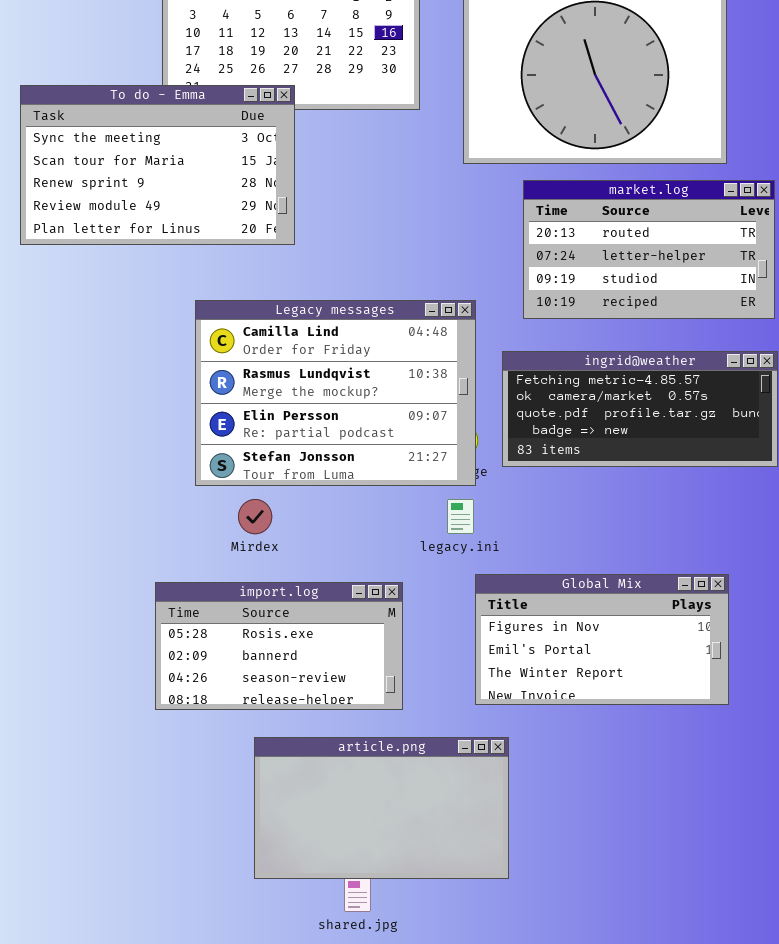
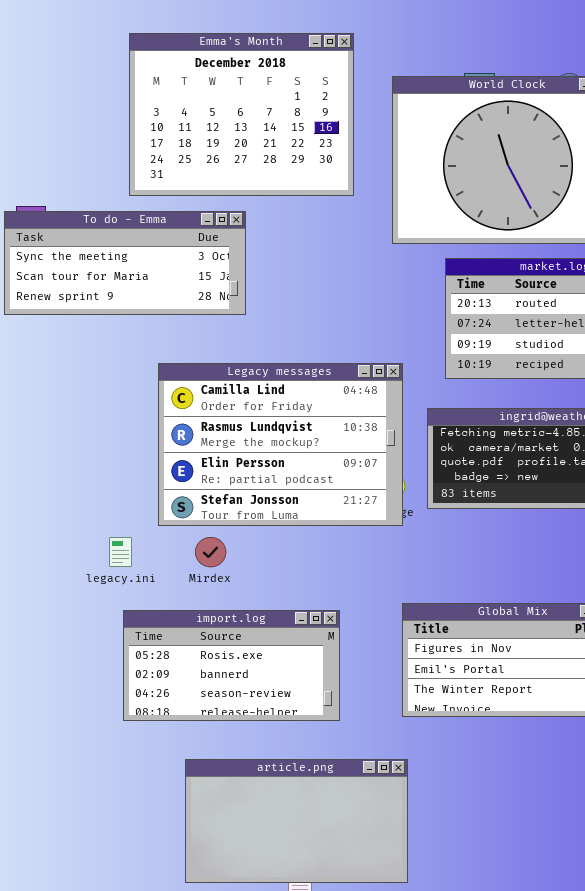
To do - Emma: [20,85,295,245] -> [4,211,246,315], resized
legacy.ini: [447,499,474,534] -> [109,537,132,567], moved
article.png: [254,737,509,879] -> [185,759,408,883], moved

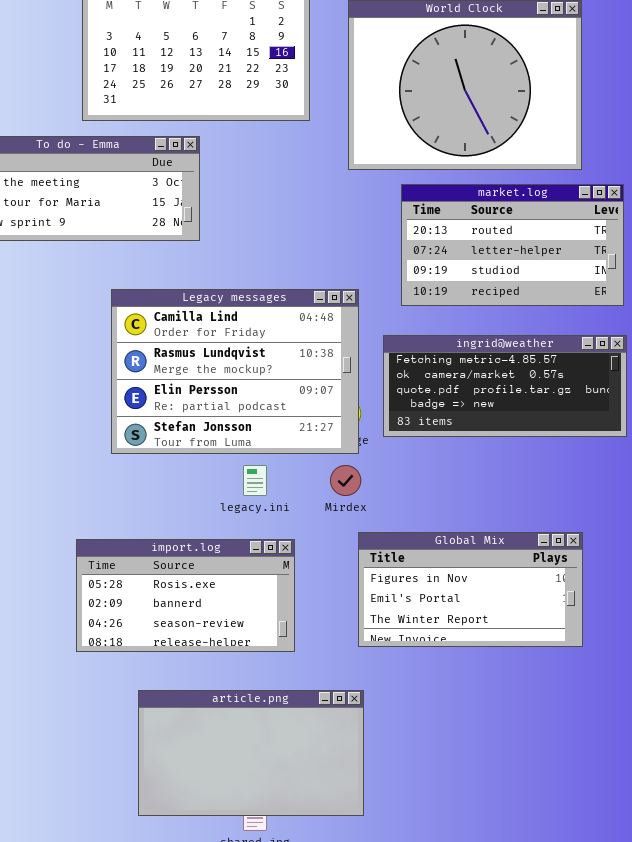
legacy.ini: [109,537,132,567] -> [243,465,267,496], moved
Mirdex: [195,537,226,567] -> [330,465,361,496], moved

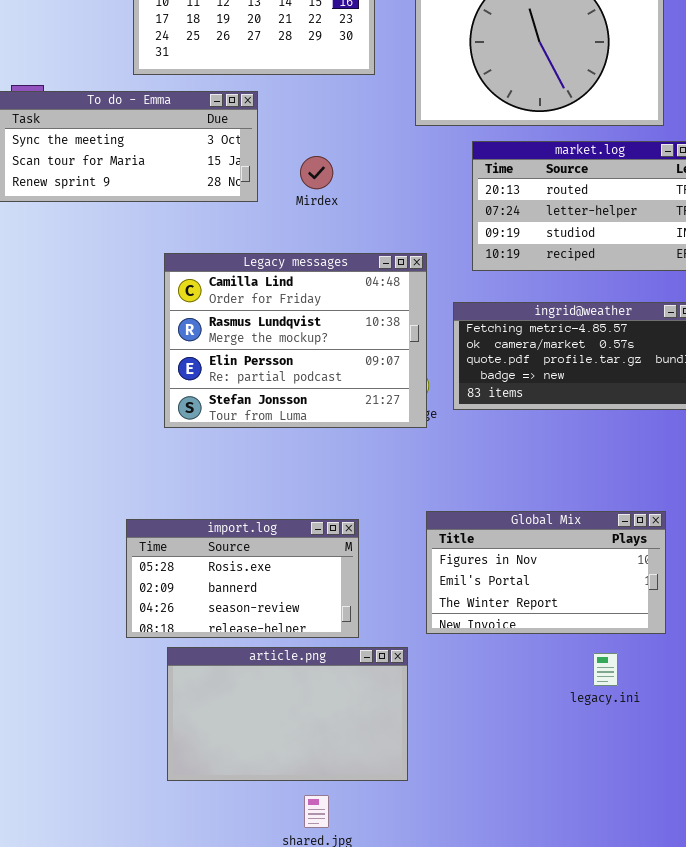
legacy.ini: [243,465,267,496] -> [593,653,618,686], moved
Mirdex: [330,465,361,496] -> [300,156,333,189], moved
article.png: [138,690,364,816] -> [167,647,408,781], moved

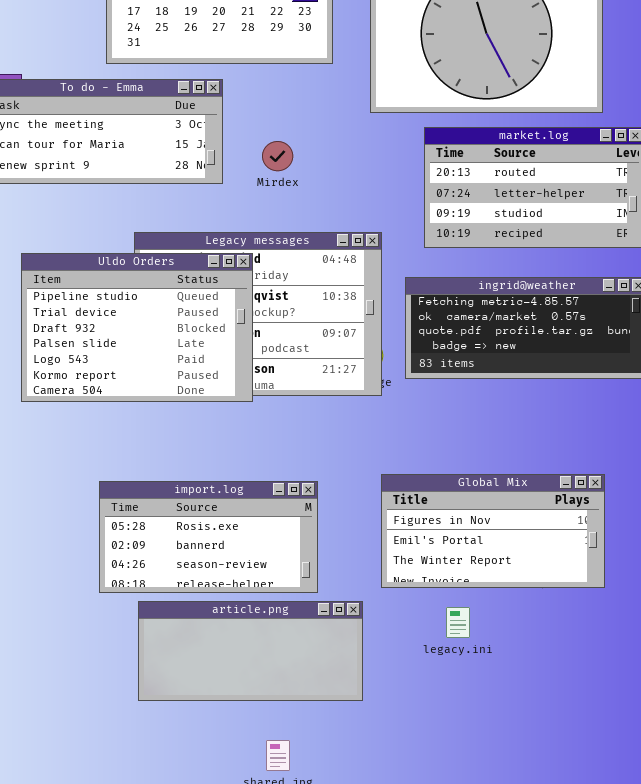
Uldo Orders: none -> [21,253,253,402], opened
article.png: [167,647,408,781] -> [138,601,363,701], resized
legacy.ini: [593,653,618,686] -> [446,607,470,638], moved

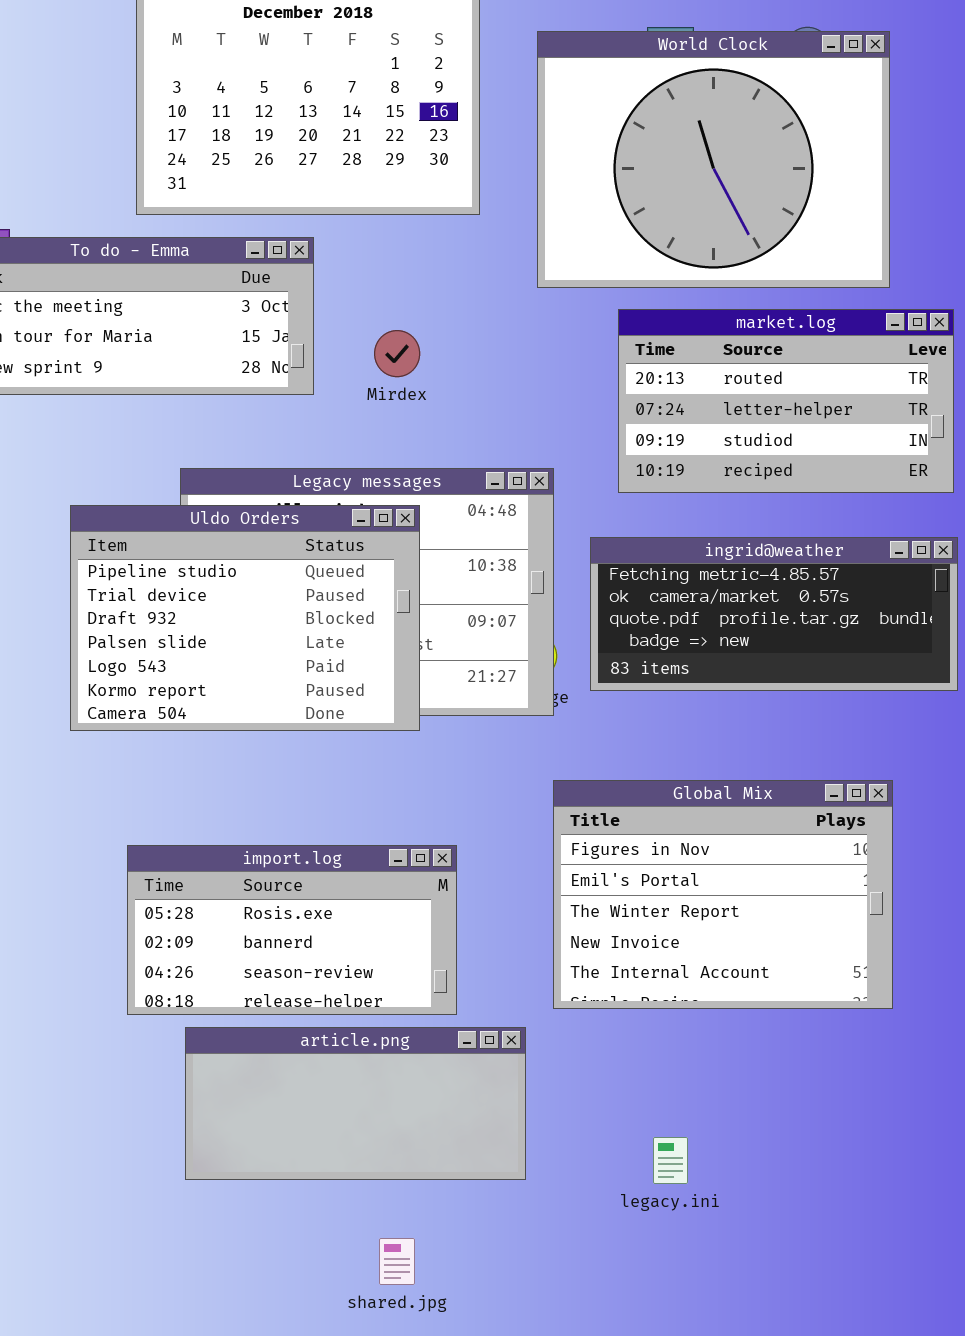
Uldo Orders: [21,253,253,402] -> [70,505,420,731], moved
Global Mix: [381,474,605,588] -> [553,780,893,1009], resized
legacy.ini: [446,607,470,638] -> [653,1137,688,1184], moved

